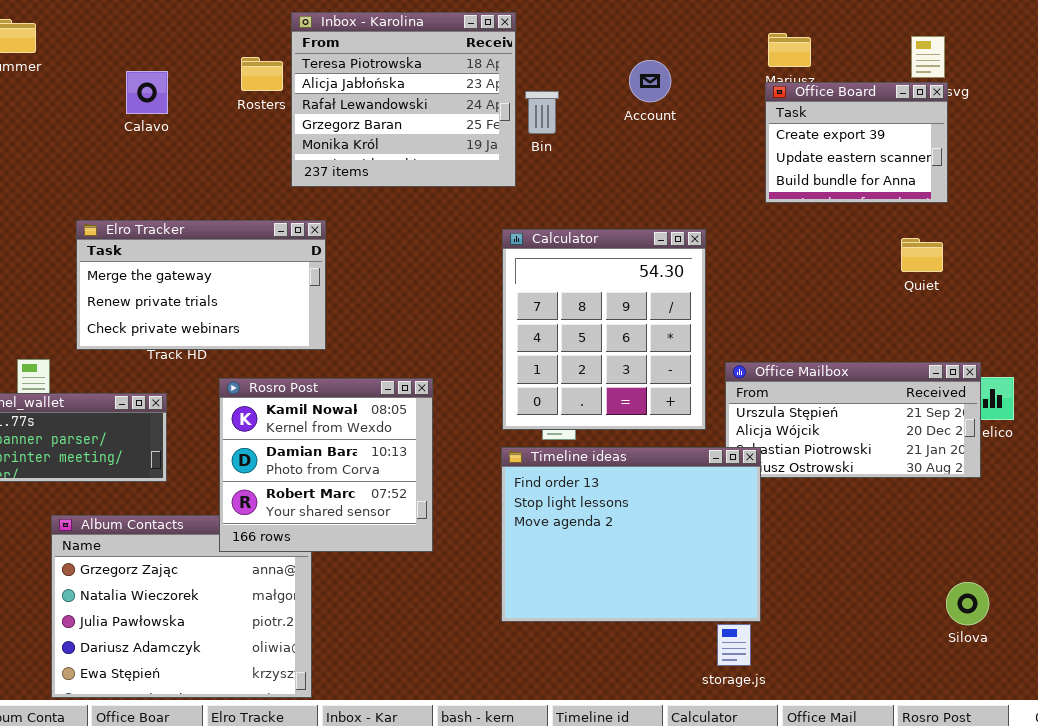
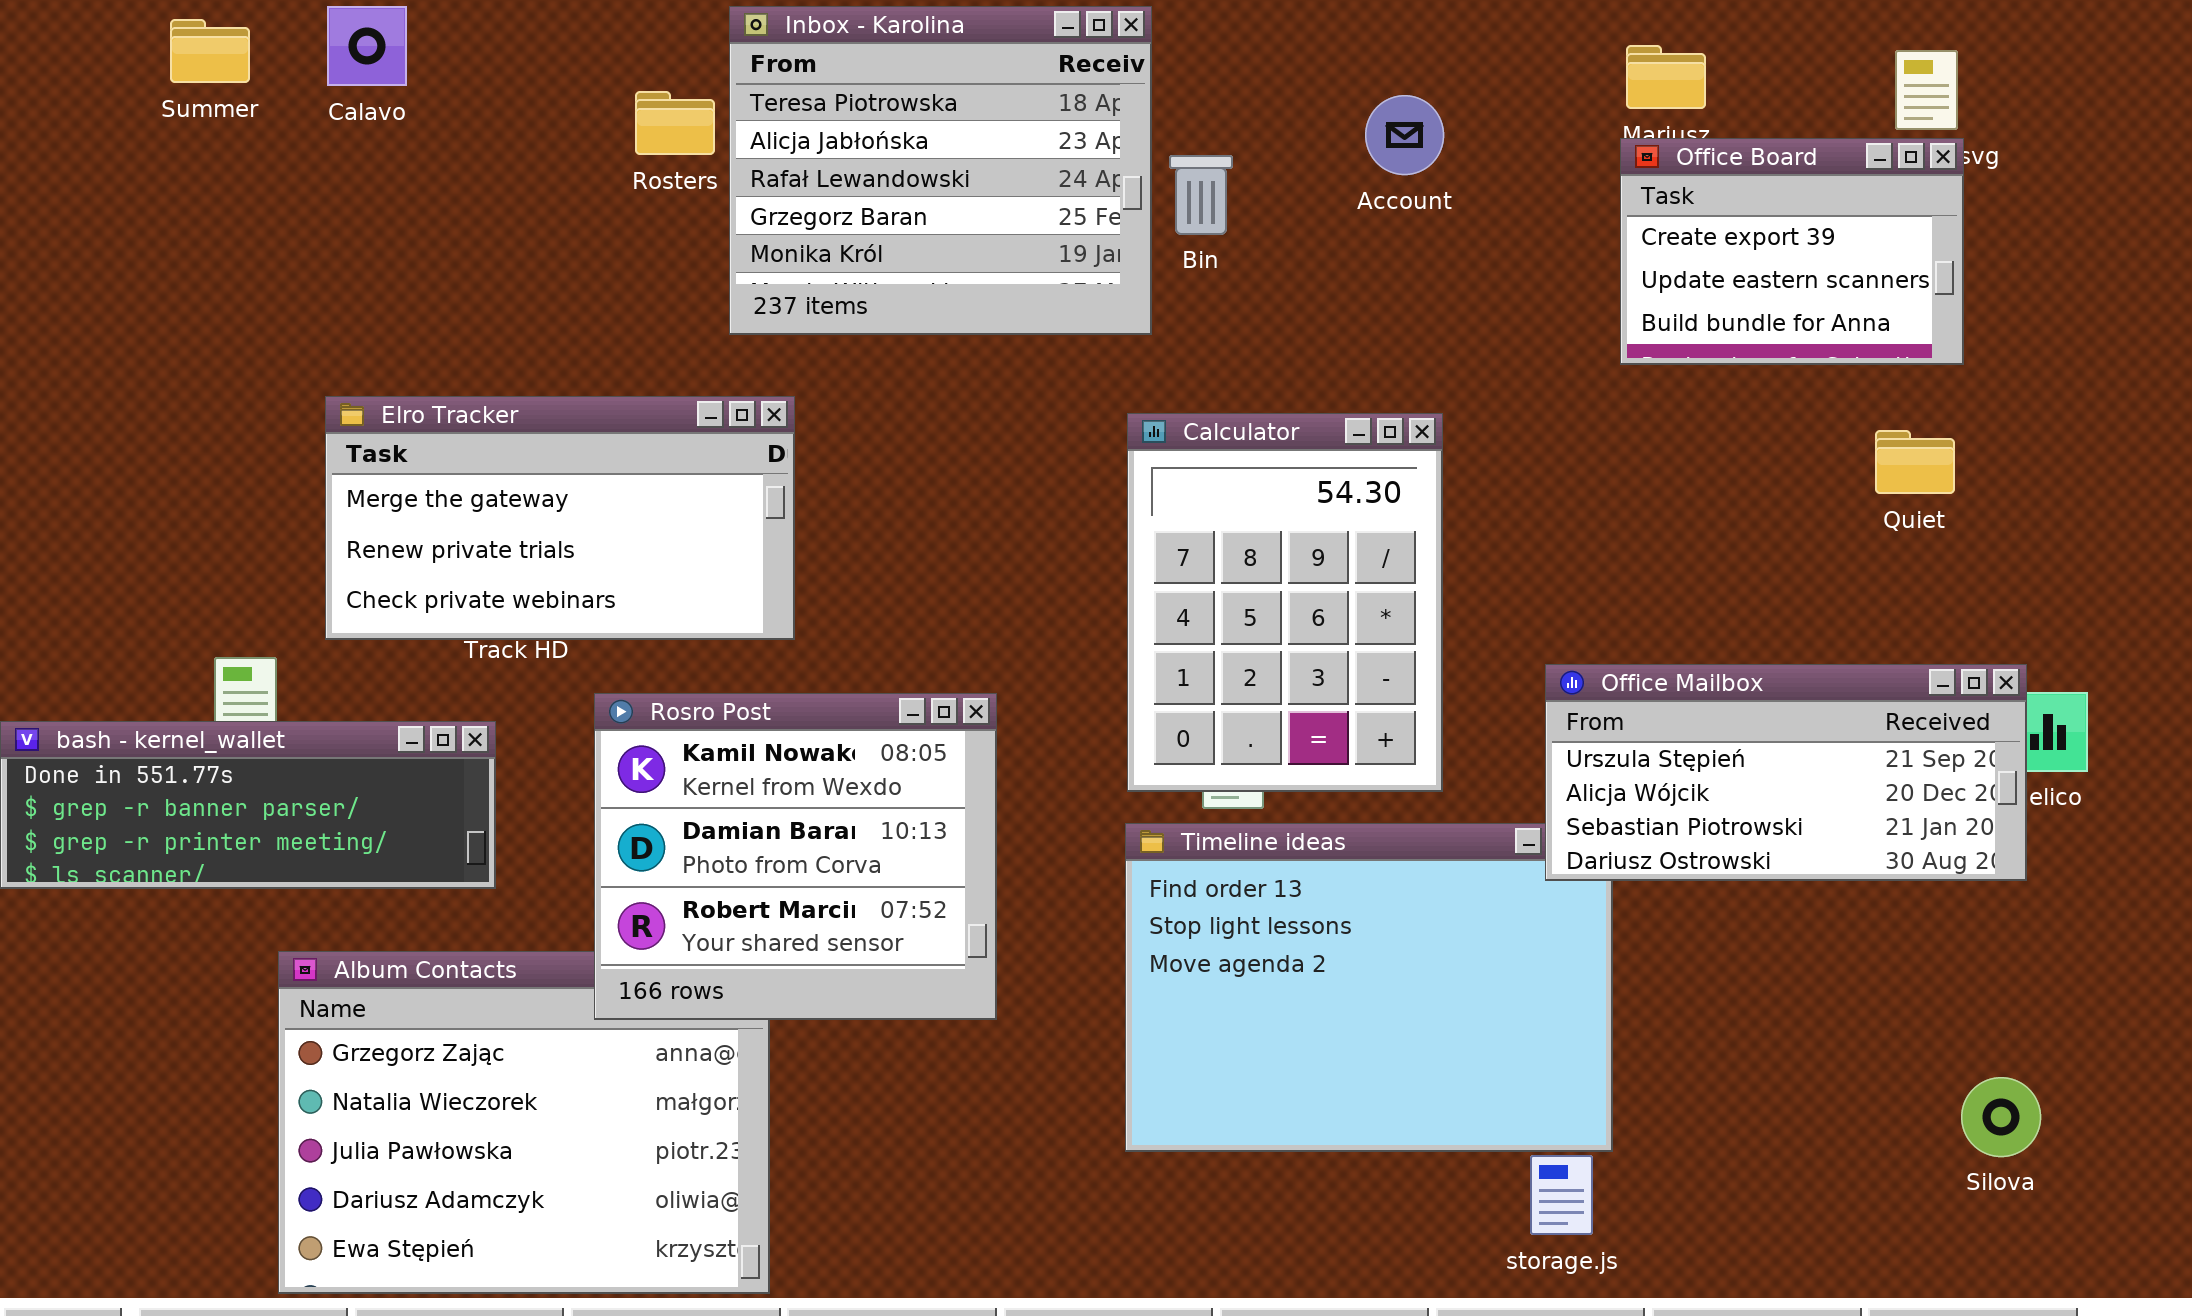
Calavo: [126,71,168,114] -> [327,6,407,86], moved
Calculator: [502,229,706,430] -> [1127,413,1443,792], resized
Office Mailbox: [725,362,981,478] -> [1545,664,2027,881], raised

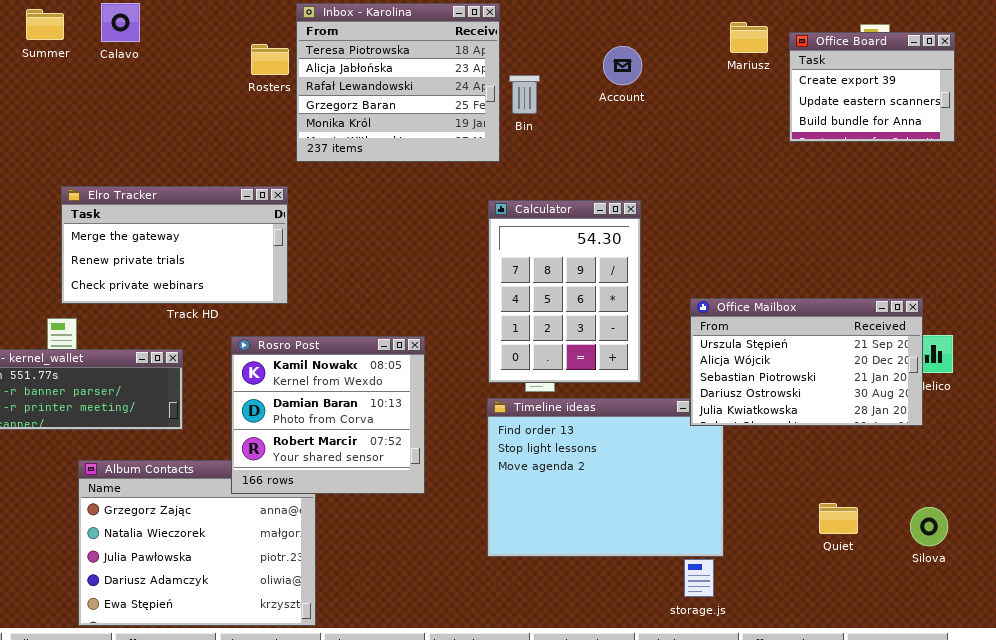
Office Board: [1620,138,1964,365] -> [789,32,955,142], moved
Elro Tracker: [325,396,795,640] -> [61,186,288,304], moved
Quiet: [1875,430,1955,494] -> [819,503,858,534], moved
Office Mailbox: [1545,664,2027,881] -> [690,298,923,426], resized
Silova: [1961,1077,2041,1157] -> [910,507,948,546], moved

